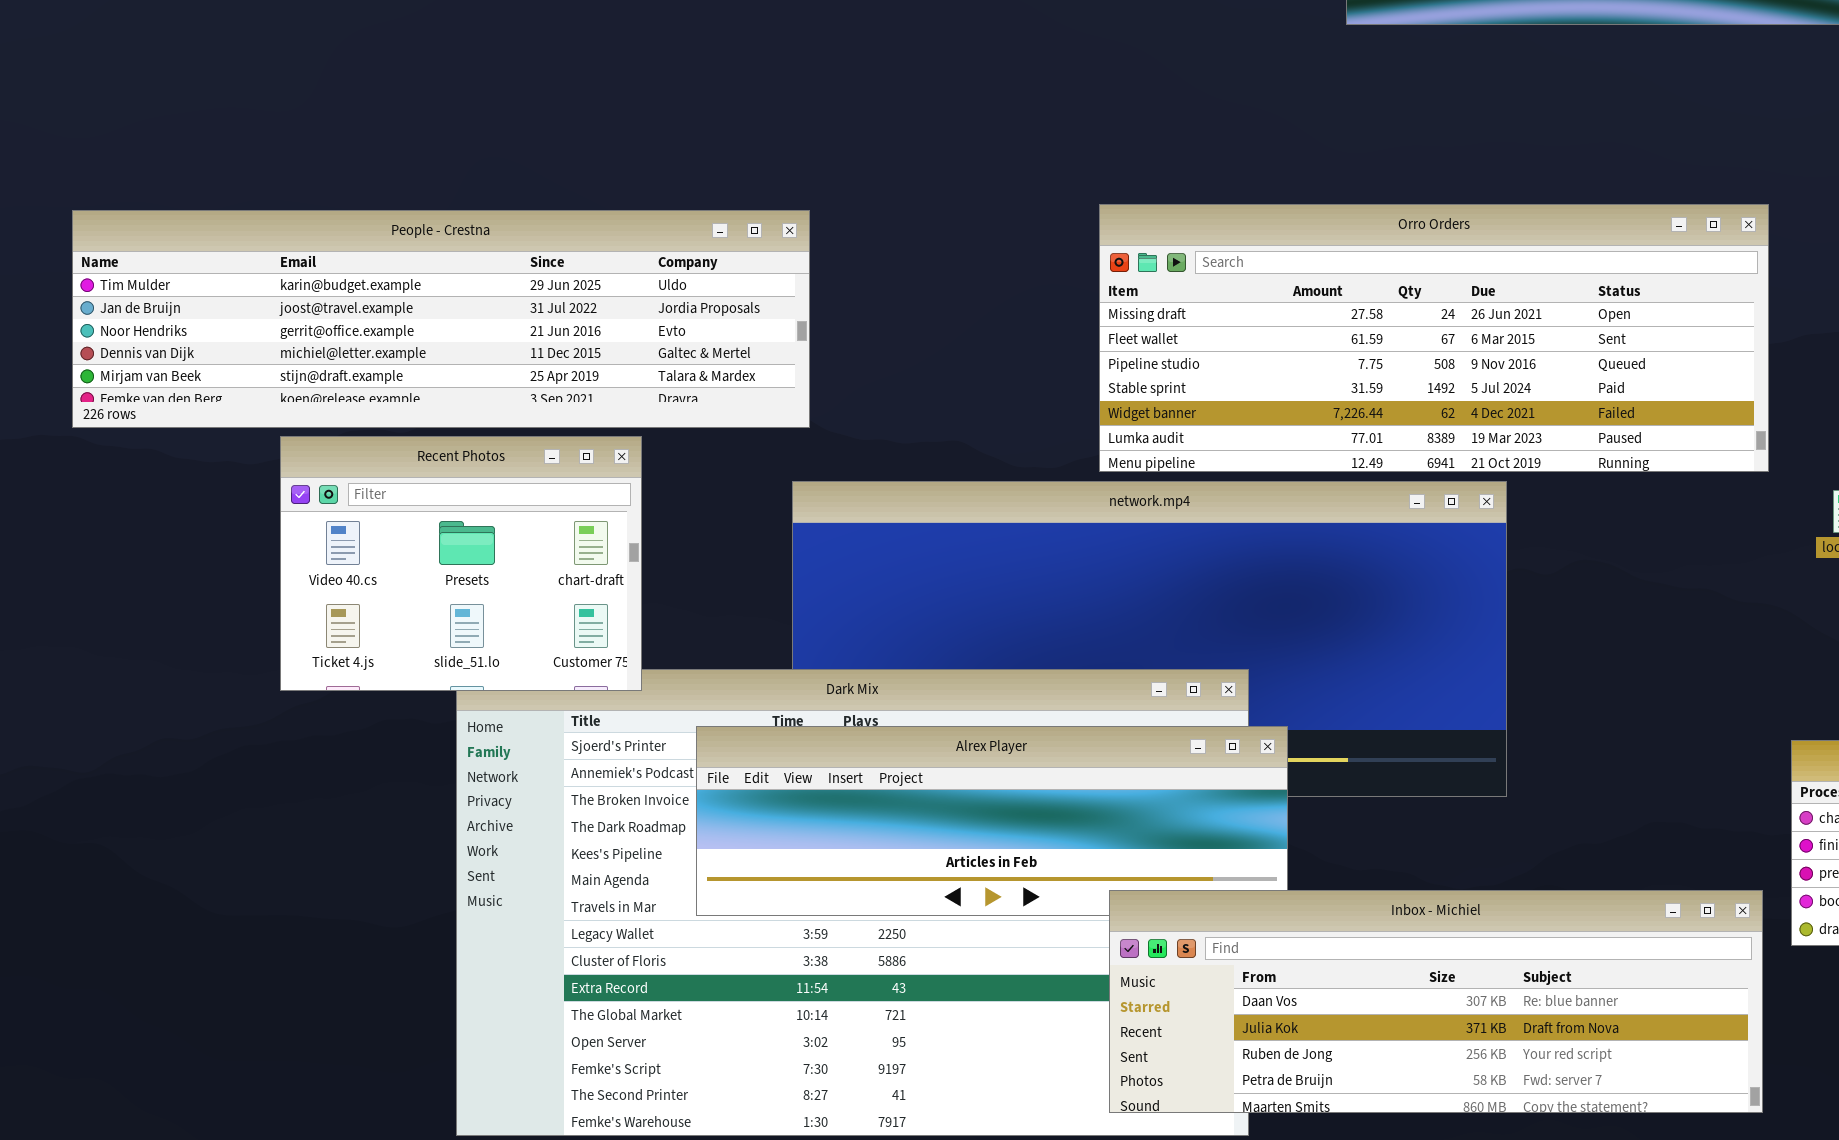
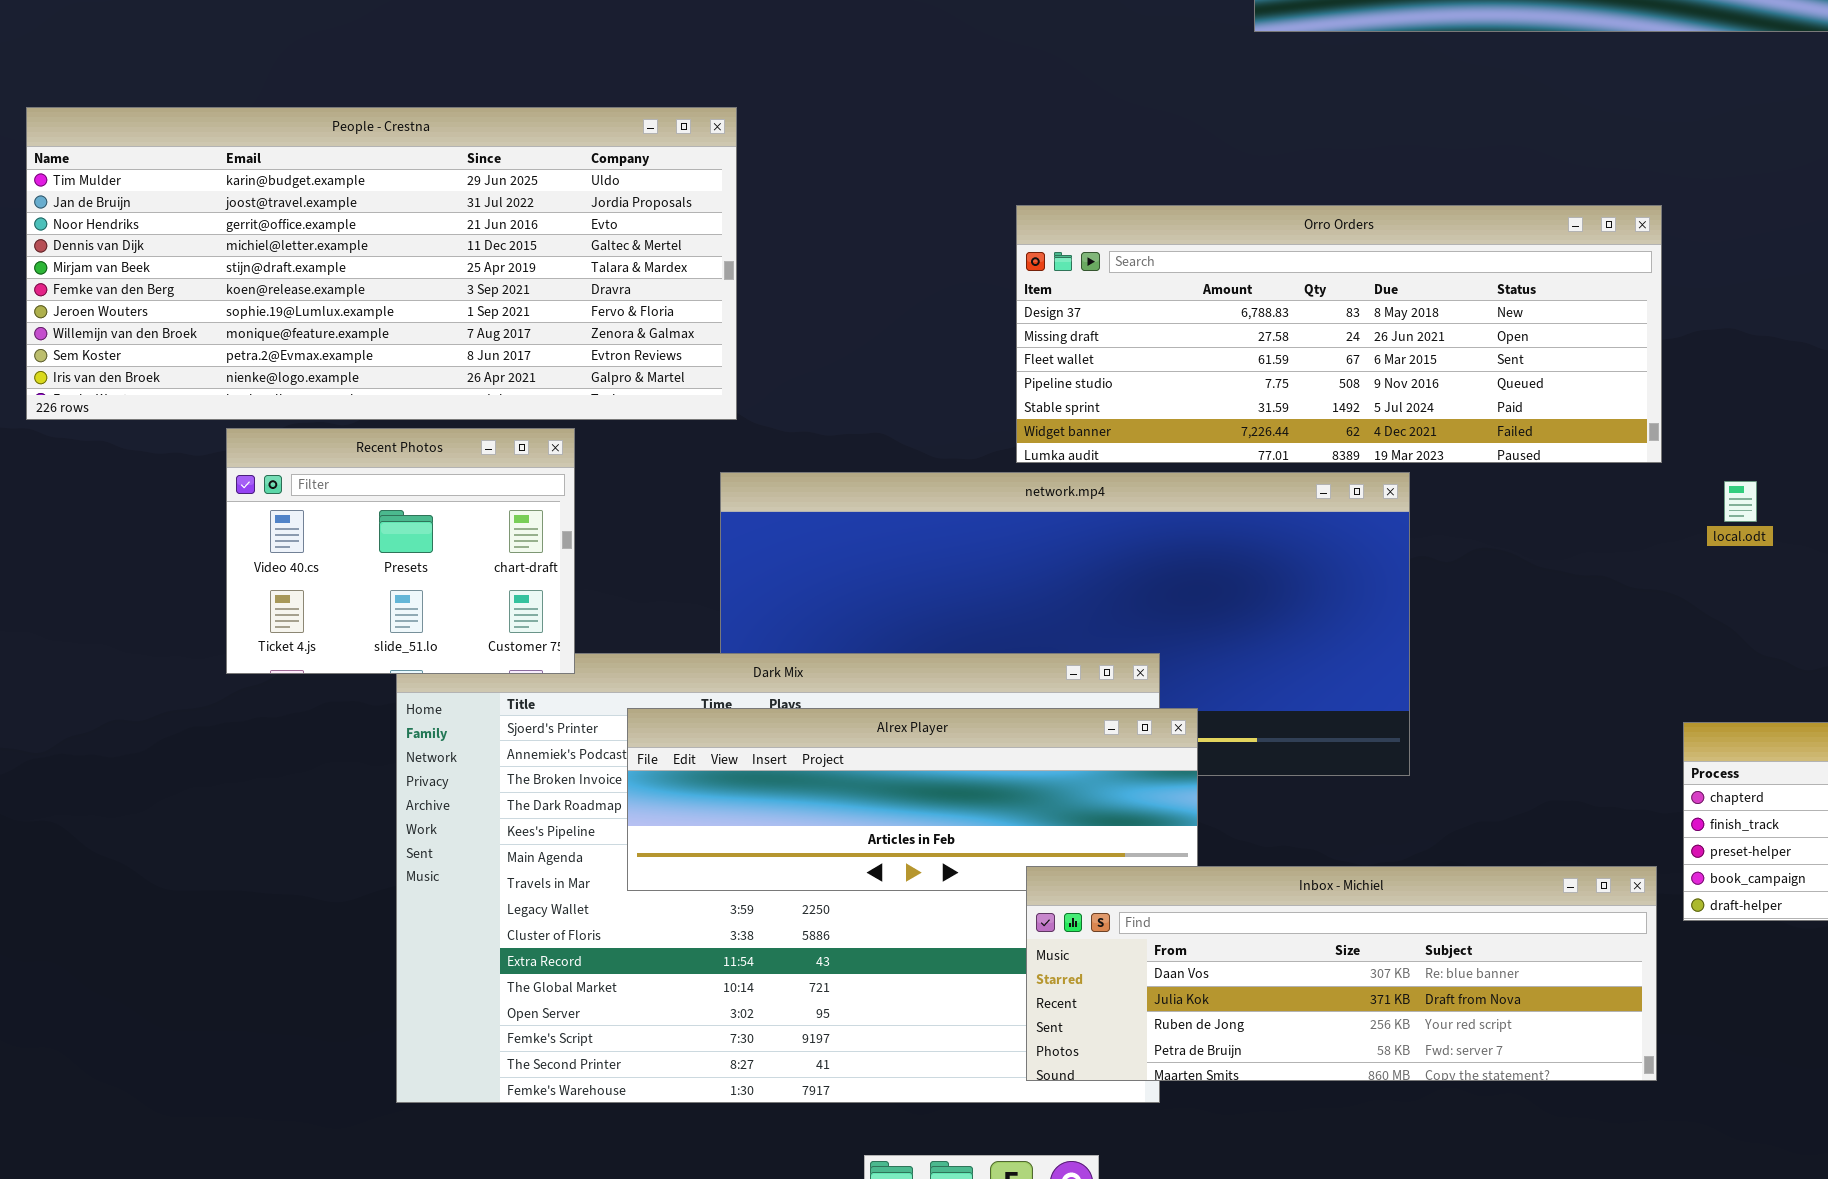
Orro Orders: [1099,204,1769,472] -> [1016,205,1662,463], scrolled up 1 row
People - Crestna: [72,210,810,428] -> [26,107,737,420], resized

